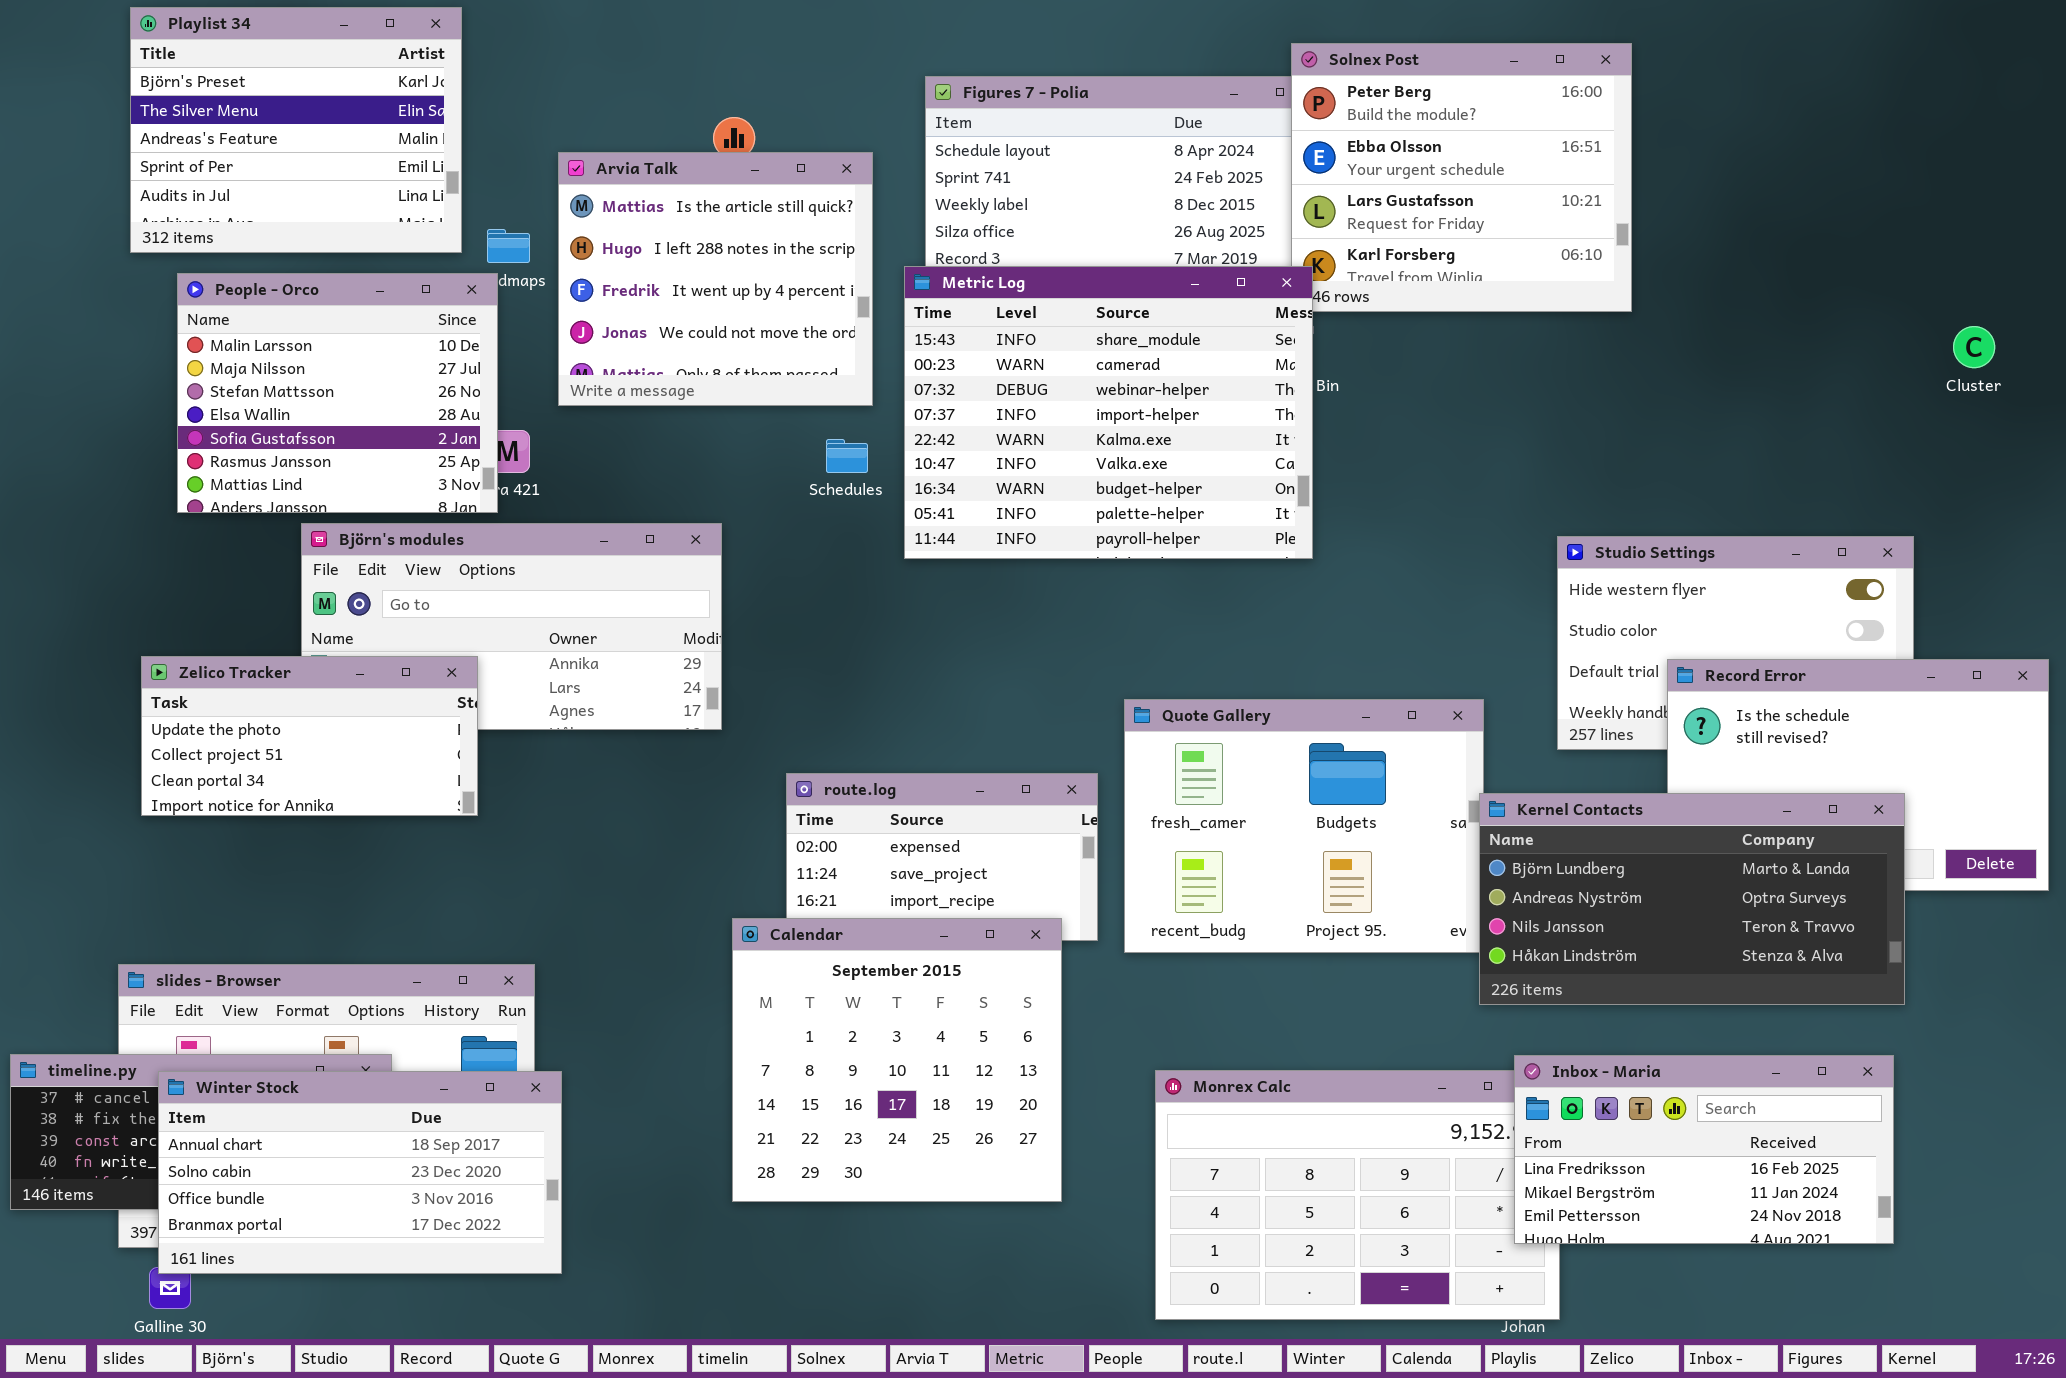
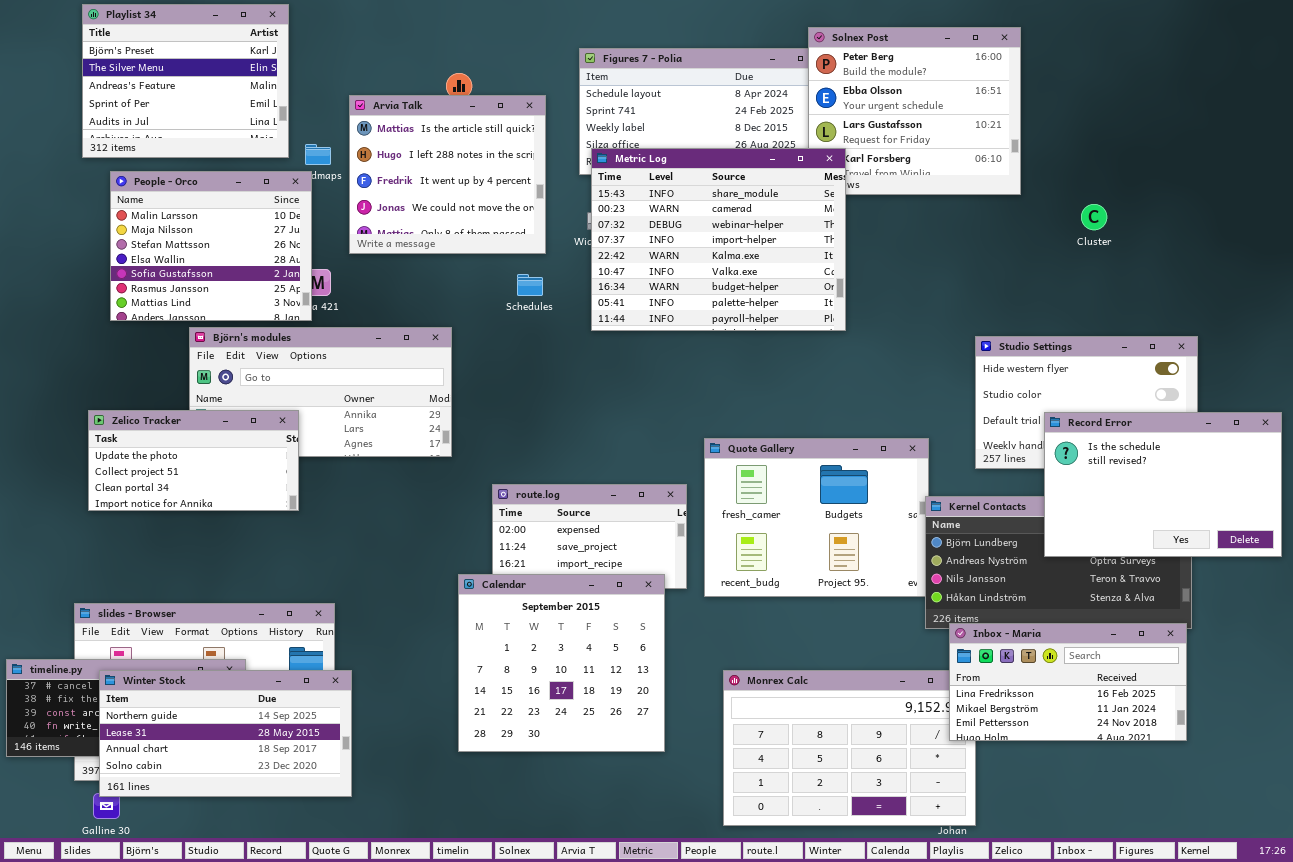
Metric Log: [904,266,1313,559] -> [591,148,846,331], moved
Cluster: [1953,326,1995,368] -> [1081,204,1107,230], moved
Record Error: [1667,659,2049,891] -> [1044,412,1282,557], raised
Inbox - Maria: [1514,1055,1894,1244] -> [949,623,1187,741], moved
Winter Stock: [158,1071,562,1274] -> [99,670,352,797], scrolled up 2 rows

